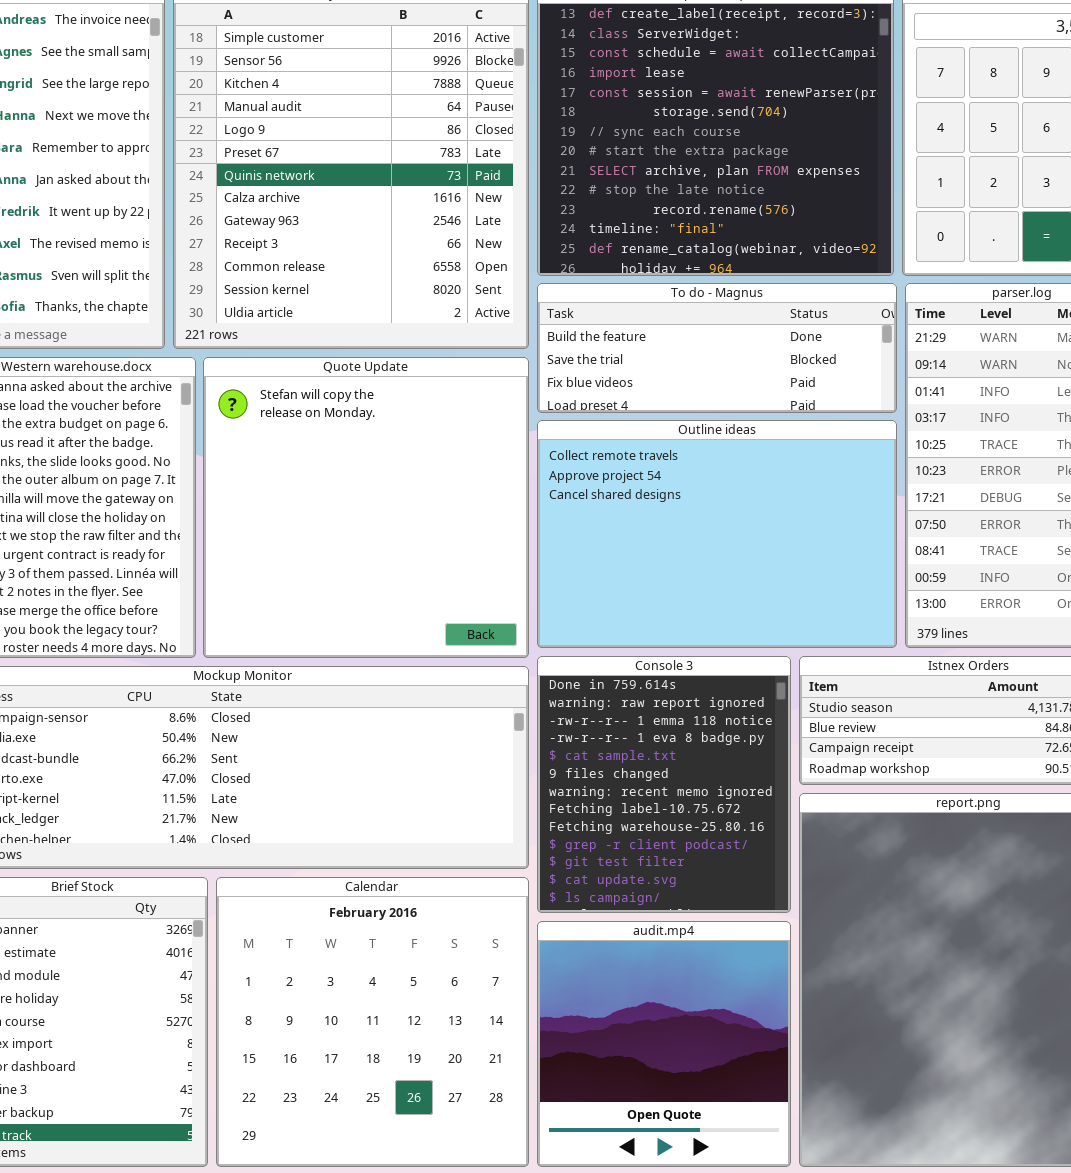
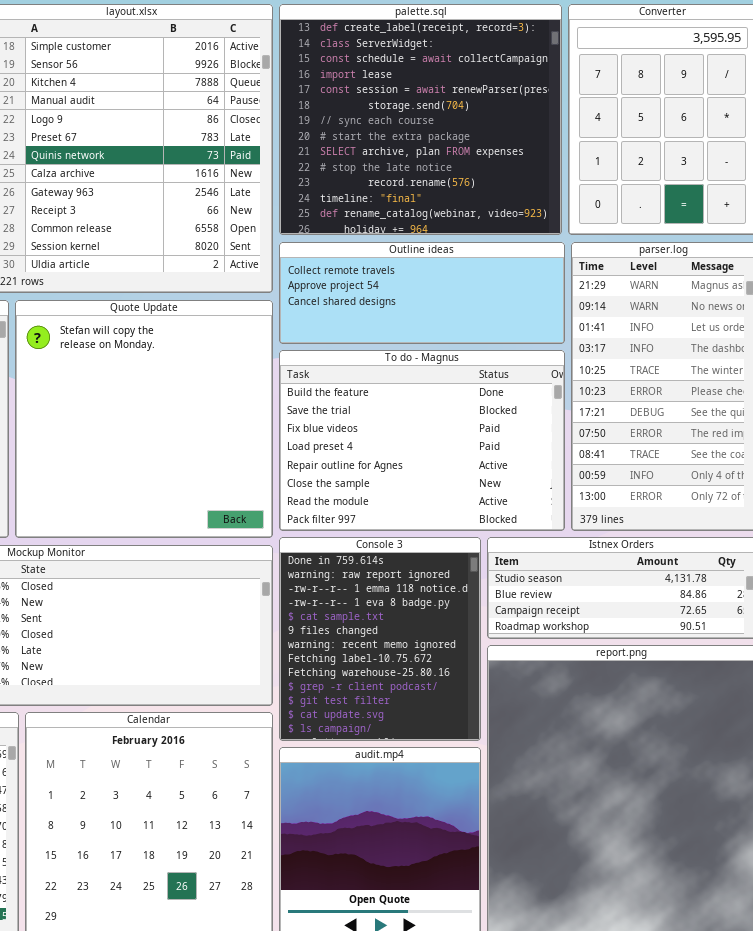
To do - Magnus: [537,283,897,413] -> [279,350,565,531], moved, resized
Outline ideas: [537,420,897,648] -> [279,242,565,344], moved, resized

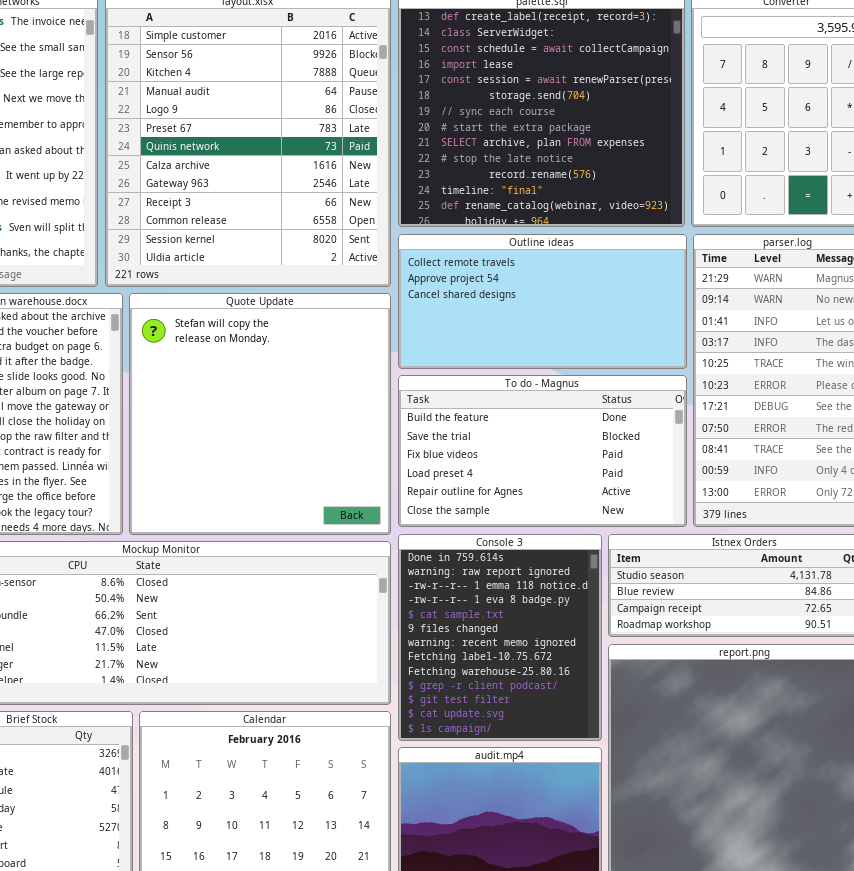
Outline ideas: [279,242,565,344] -> [398,234,687,369], resized
To do - Magnus: [279,350,565,531] -> [398,375,687,527], resized

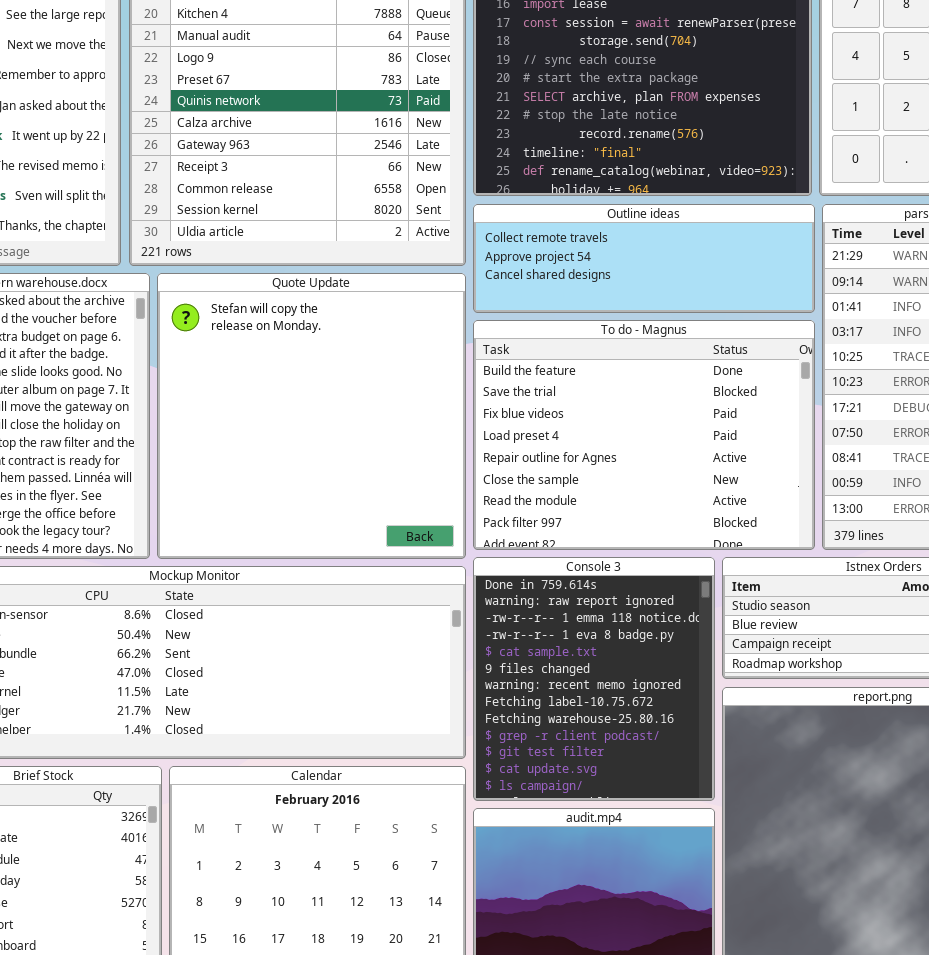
Outline ideas: [398,234,687,369] -> [473,204,815,313], resized
To do - Magnus: [398,375,687,527] -> [473,320,815,550], resized

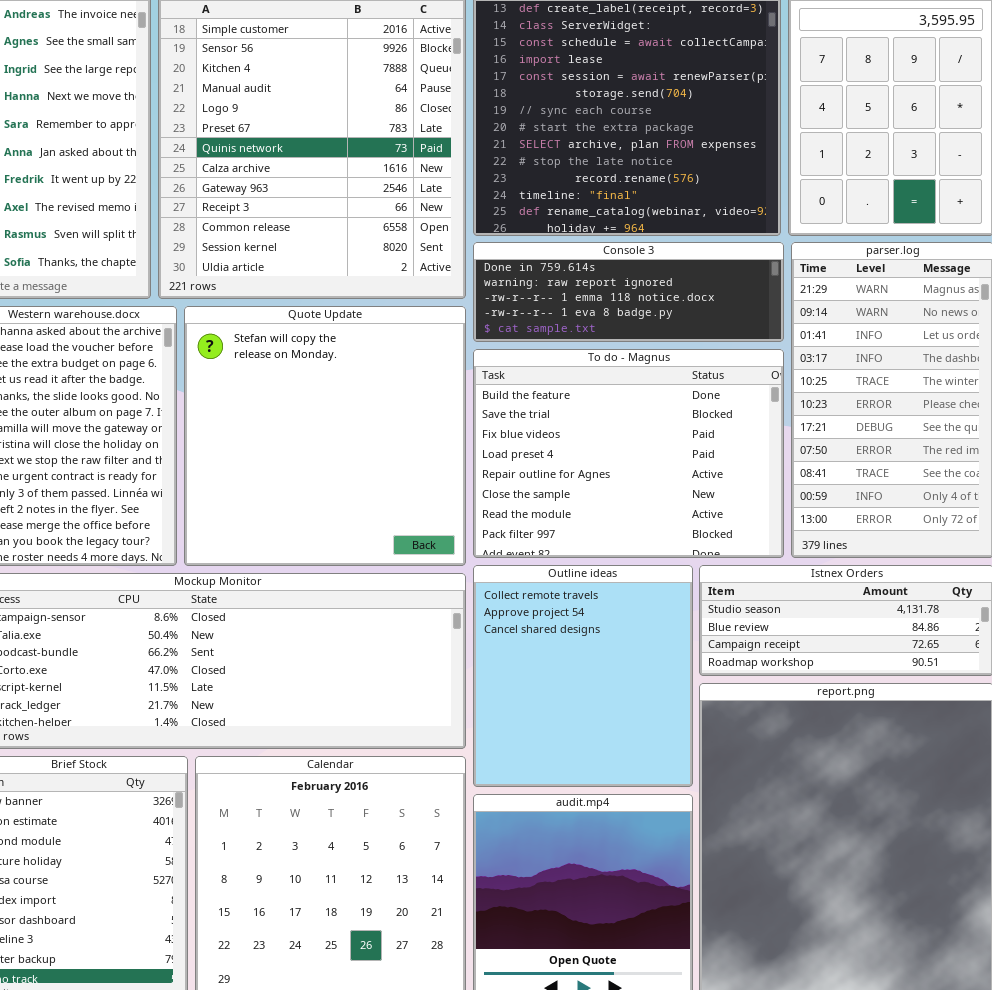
Outline ideas: [473,204,815,313] -> [473,565,693,787], moved, resized
Console 3: [473,557,715,801] -> [473,242,784,342], moved, resized

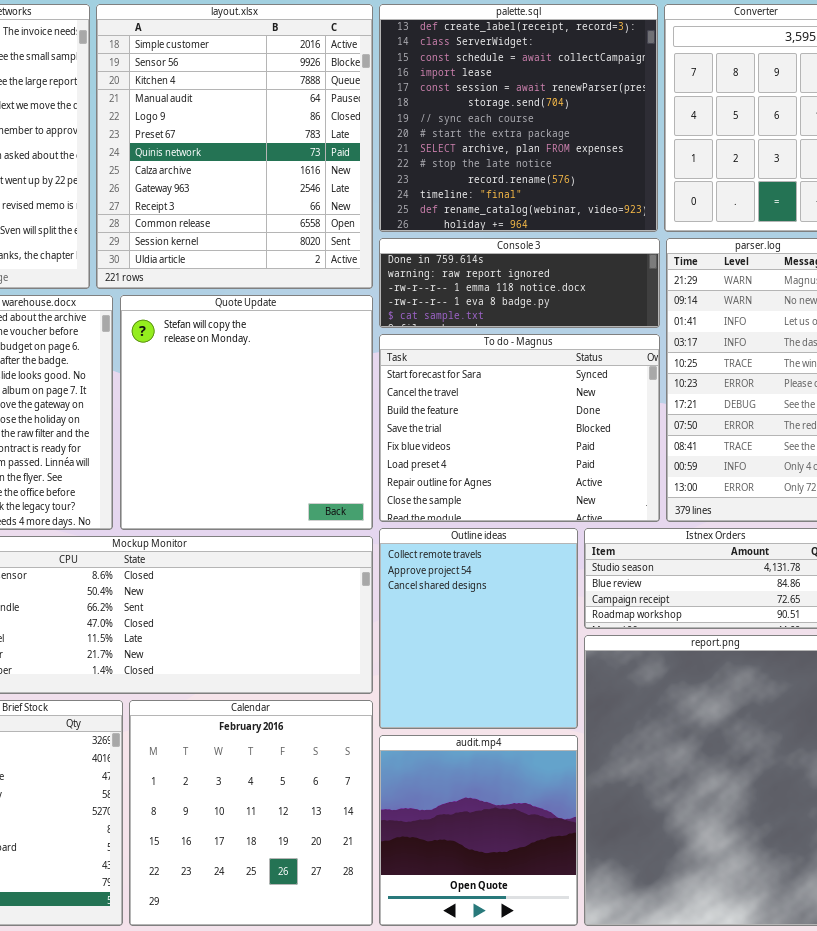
To do - Magnus: [473,349,784,558] -> [379,334,660,522], scrolled up 2 rows

